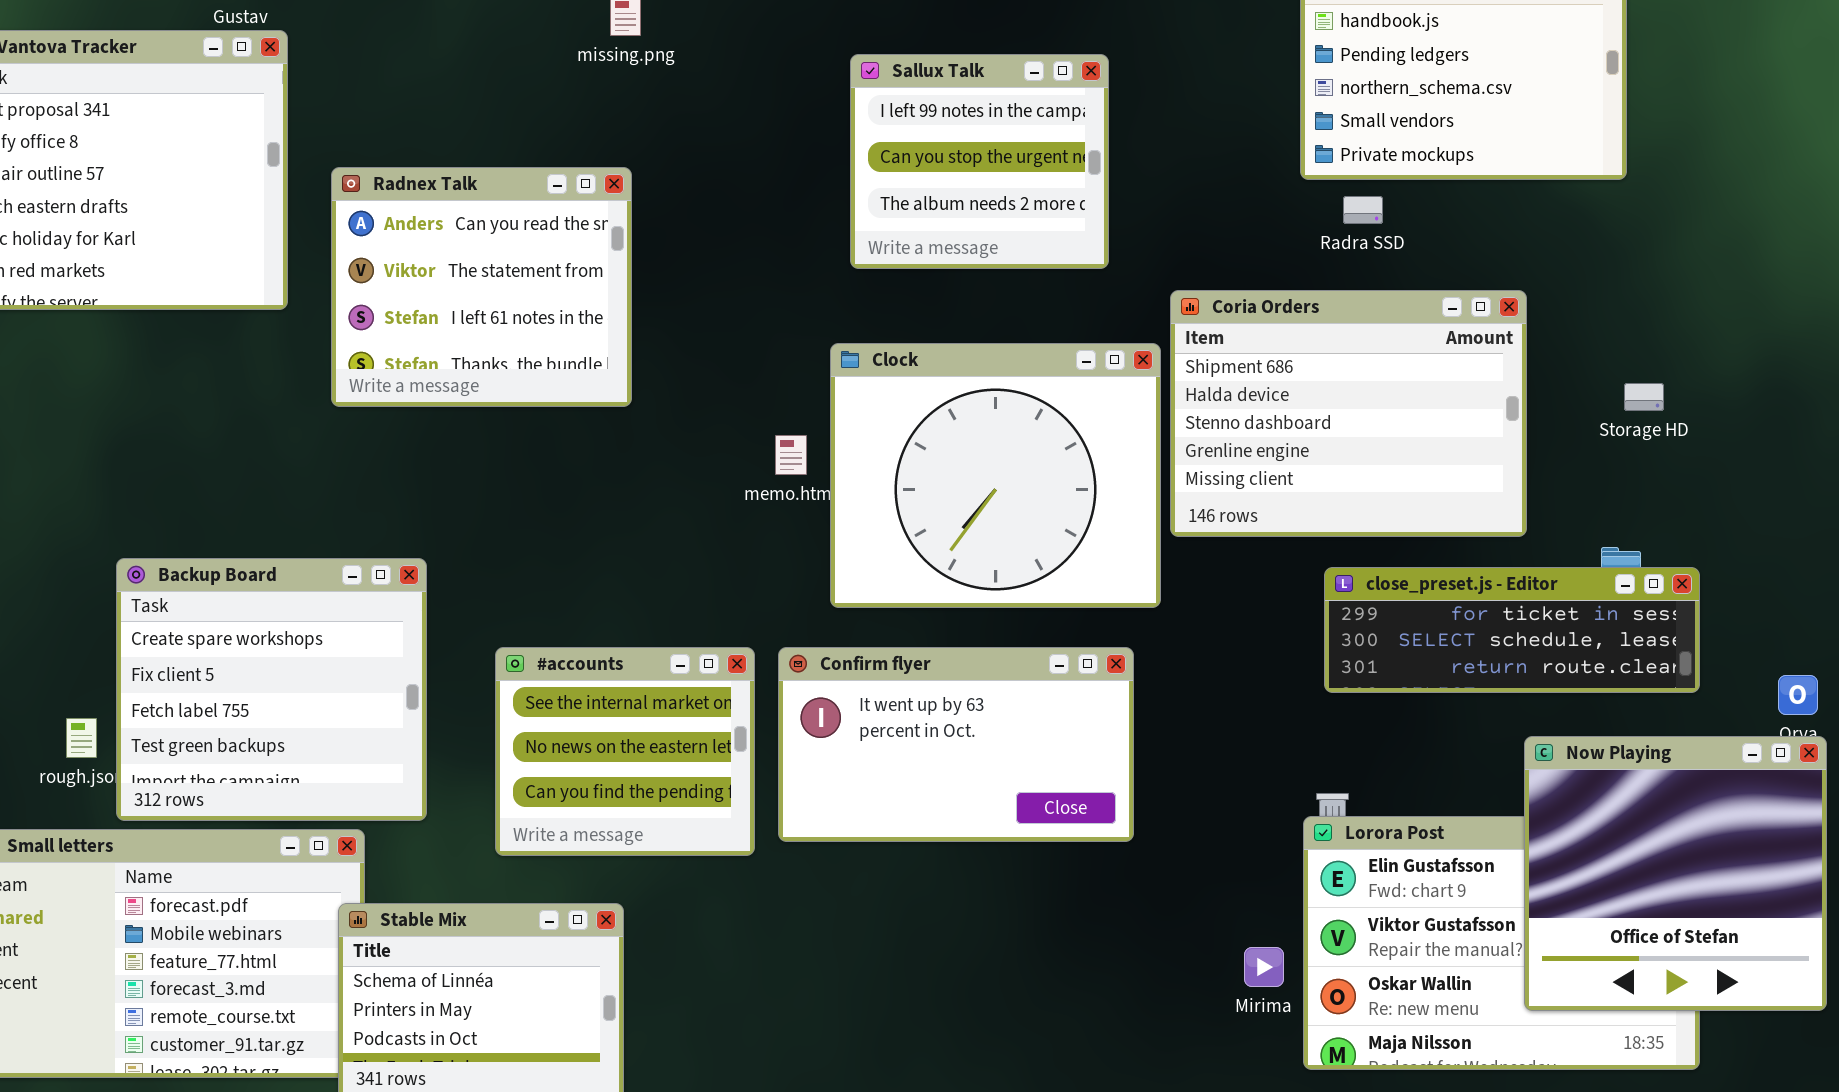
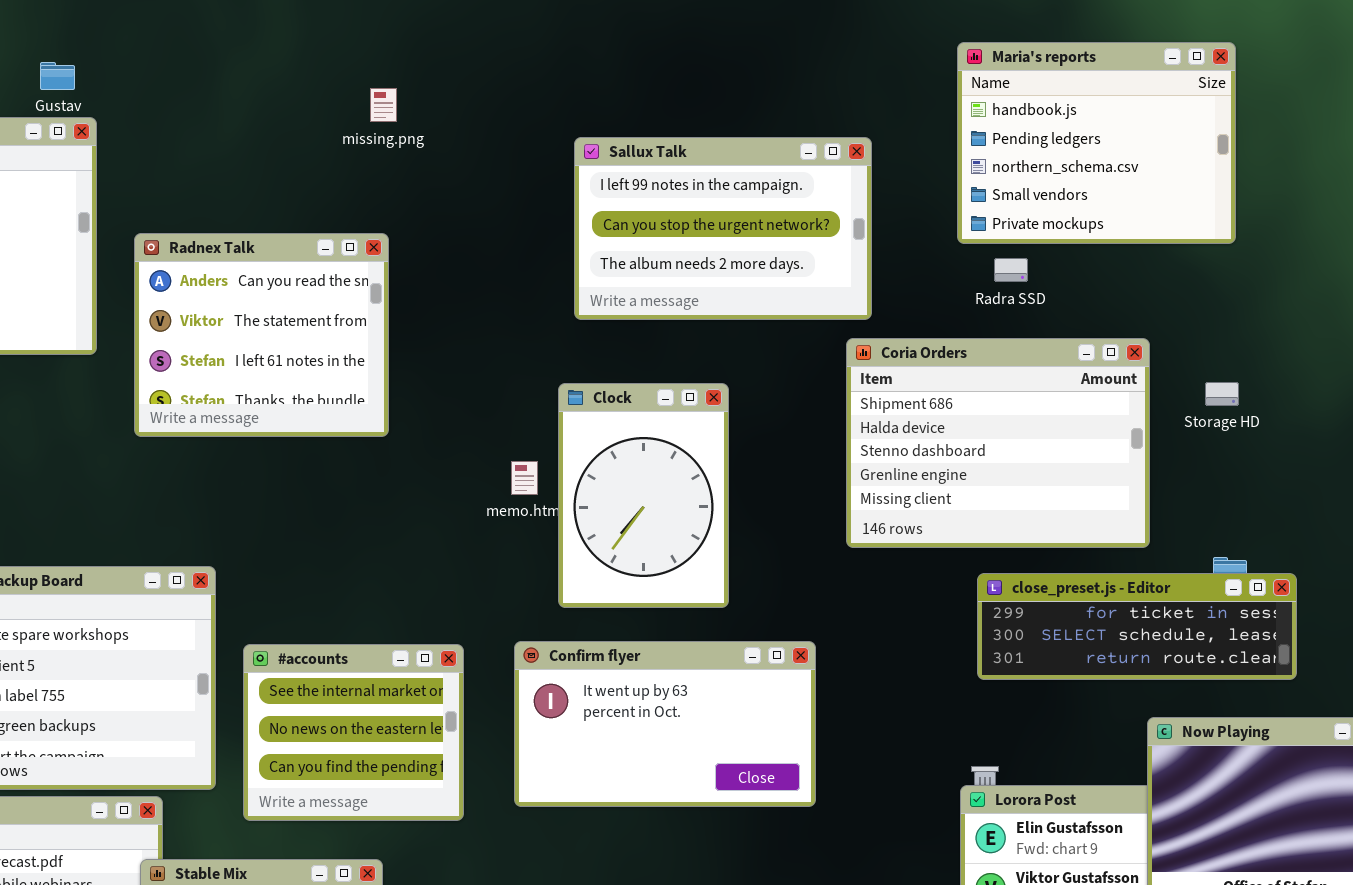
Sallux Talk: [850,54,1109,269] -> [574,137,872,320], resized
Clock: [830,343,1161,608] -> [558,383,729,608], resized
Storage HD: [1624,383,1664,411] -> [1205,382,1239,406], moved
#accounts: [495,647,755,856] -> [243,644,464,821], moved

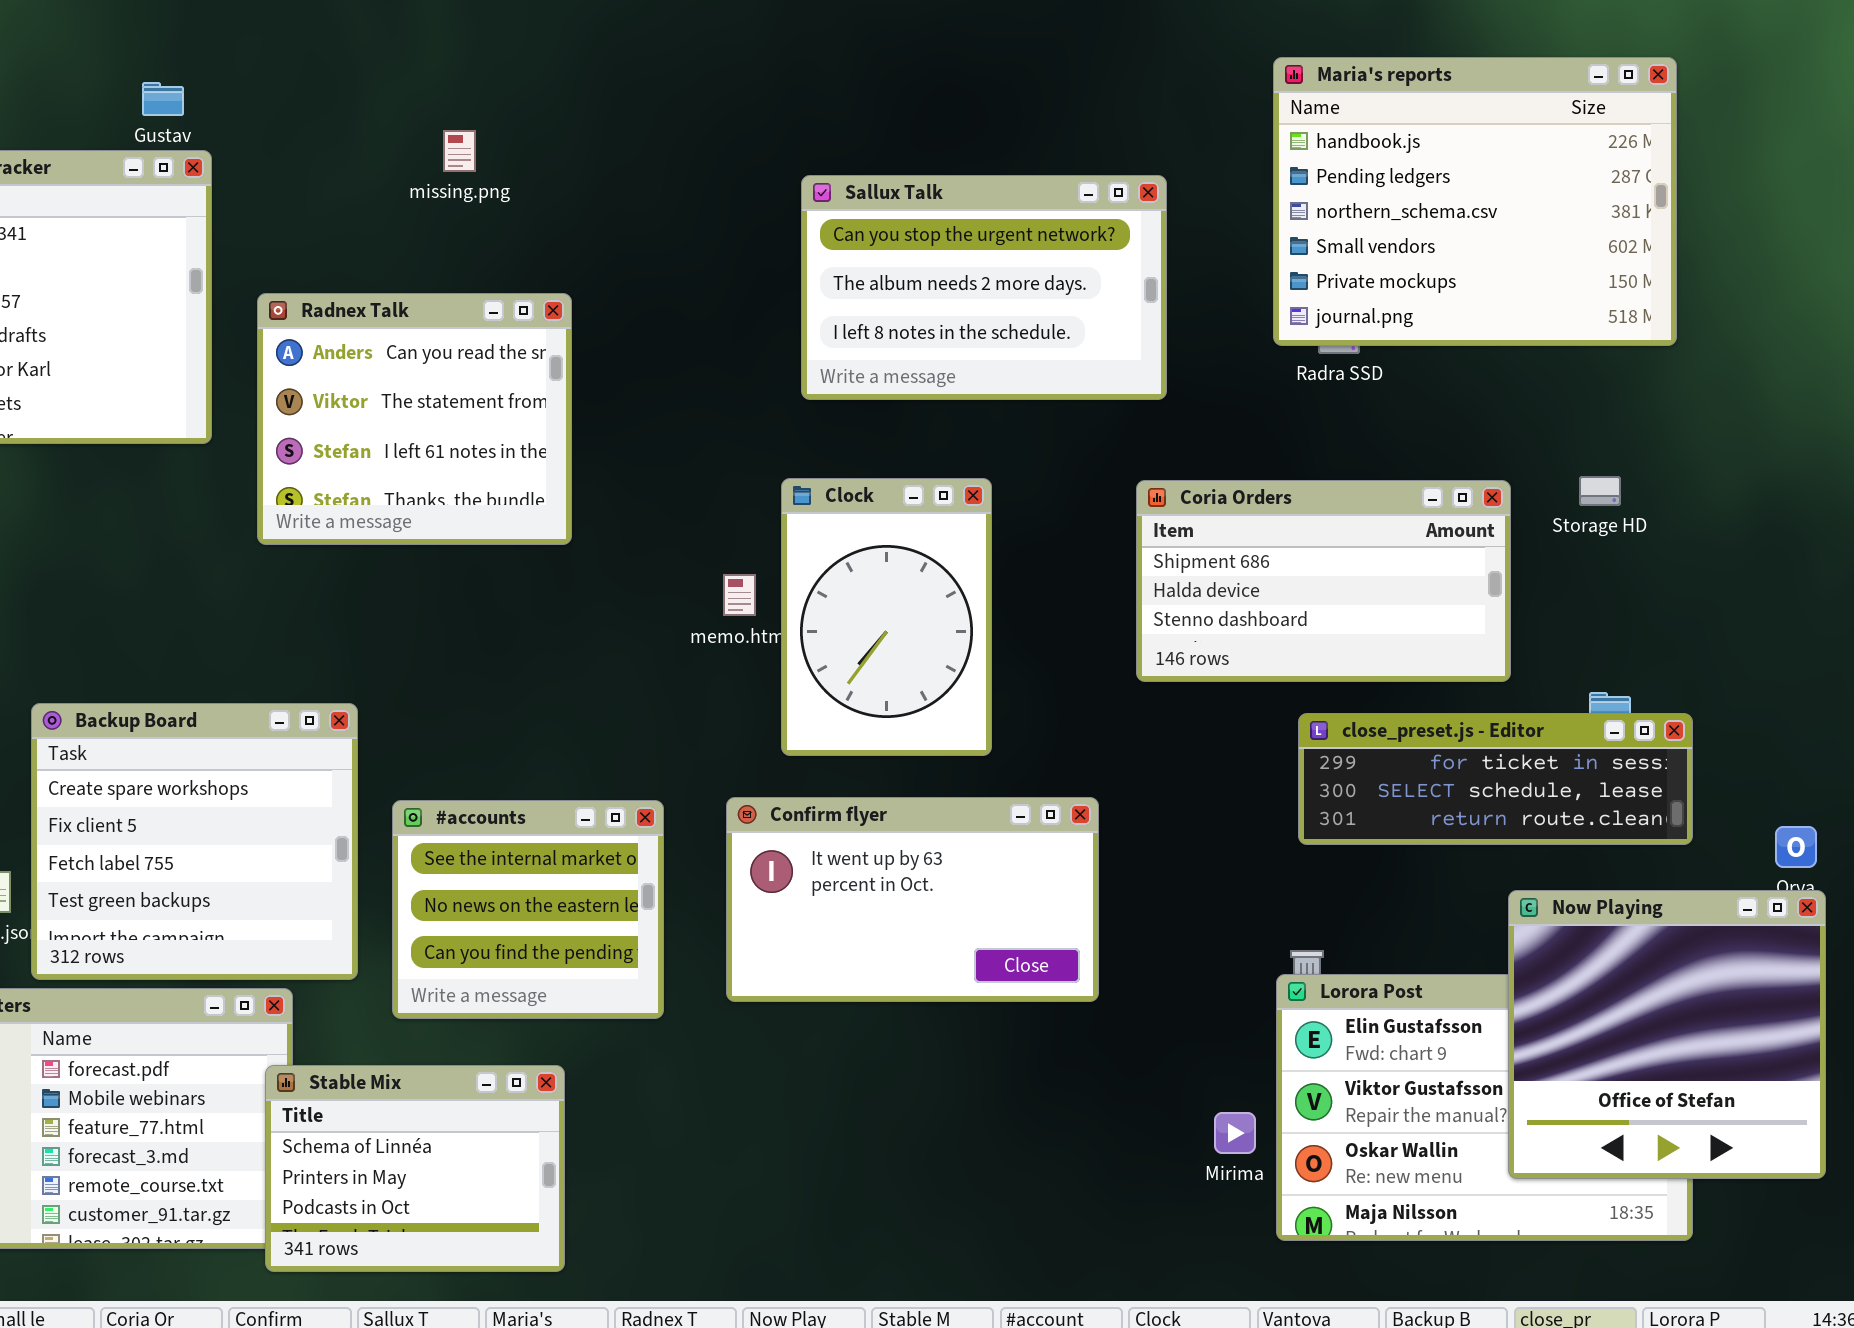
Maria's reports: [957,42,1236,244] -> [1273,57,1677,346], resized
missing.png: [370,88,397,122] -> [443,130,476,172], moved
Sallux Talk: [574,137,872,320] -> [801,175,1167,400], scrolled down 1 row
Coria Orders: [846,338,1150,548] -> [1136,480,1511,682], resized

